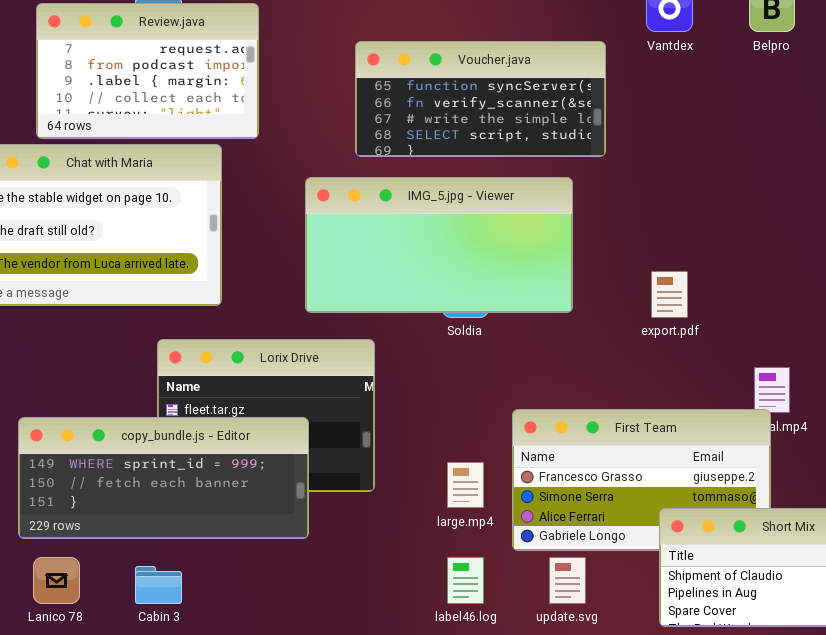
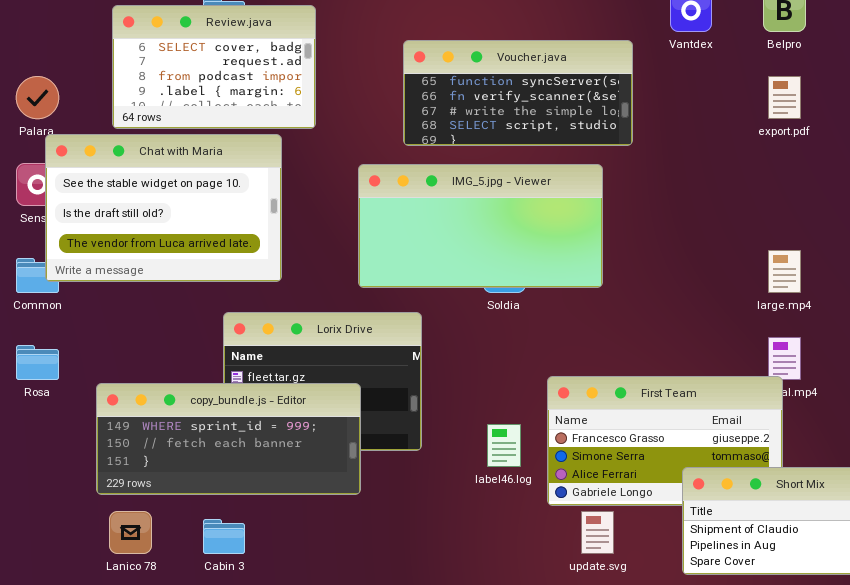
Review.java: [36,3,259,139] -> [112,5,316,129], scrolled up 1 row
export.pdf: [651,271,688,318] -> [768,76,801,119], moved
large.mp4: [447,462,484,508] -> [768,250,801,293], moved
label46.log: [447,557,484,604] -> [487,424,521,467], moved

